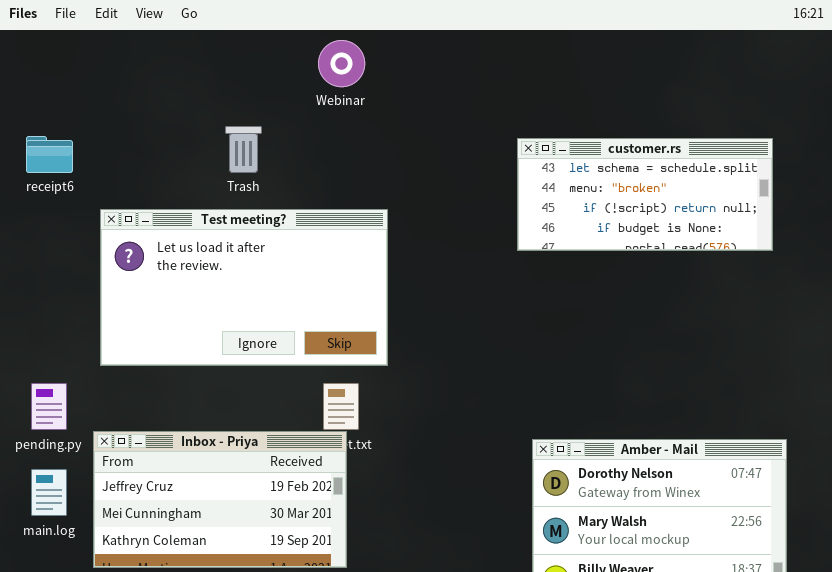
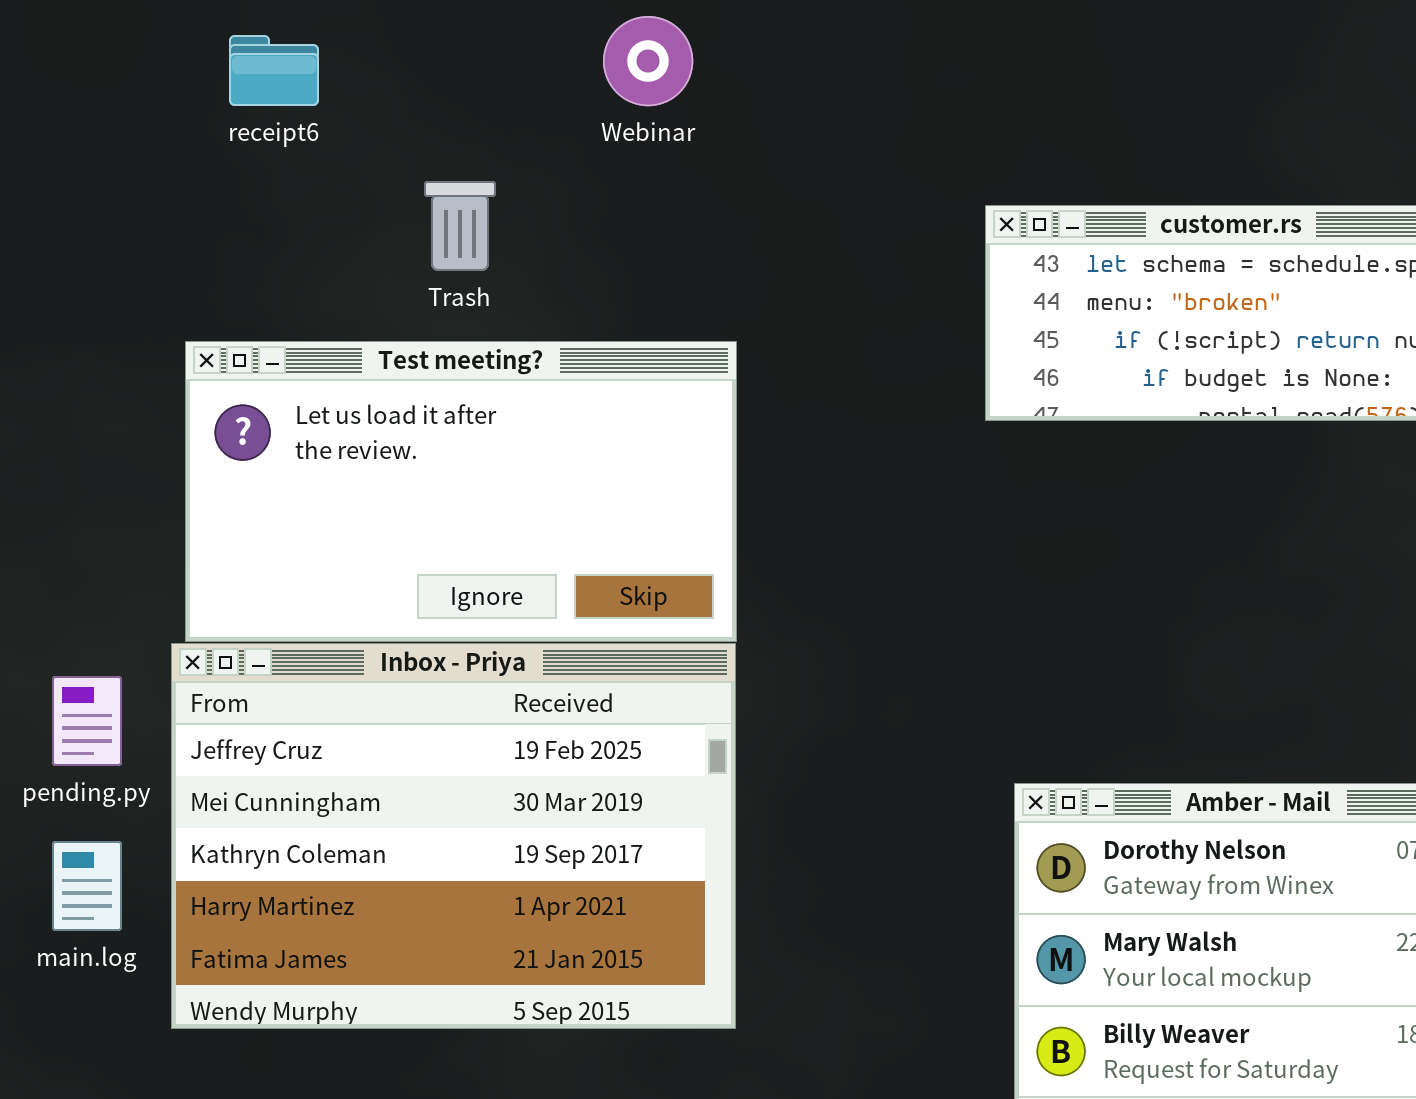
receipt6: [26,136,73,173] -> [229,35,319,106], moved
Inbox - Priya: [93,431,347,568] -> [171,643,736,1029], resized

